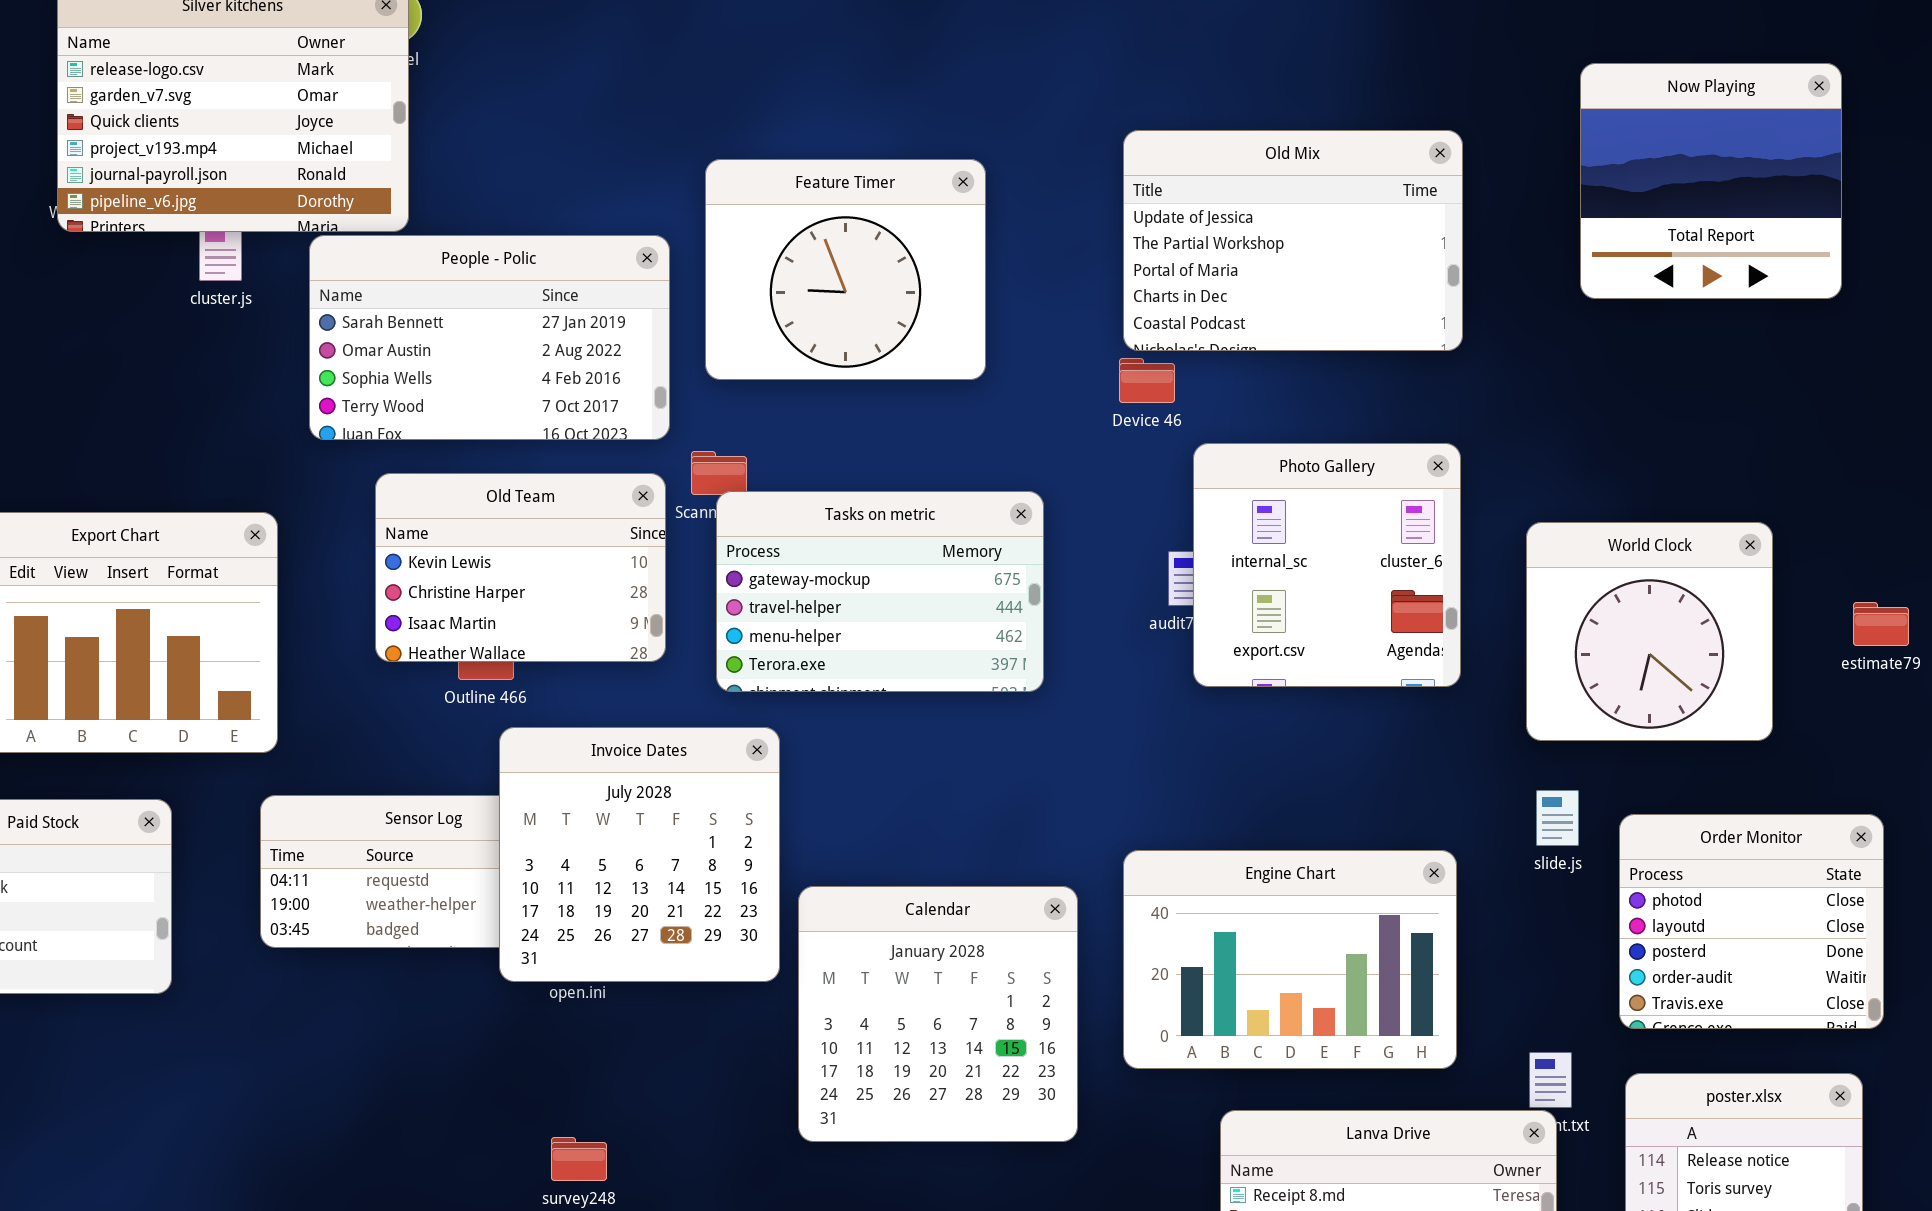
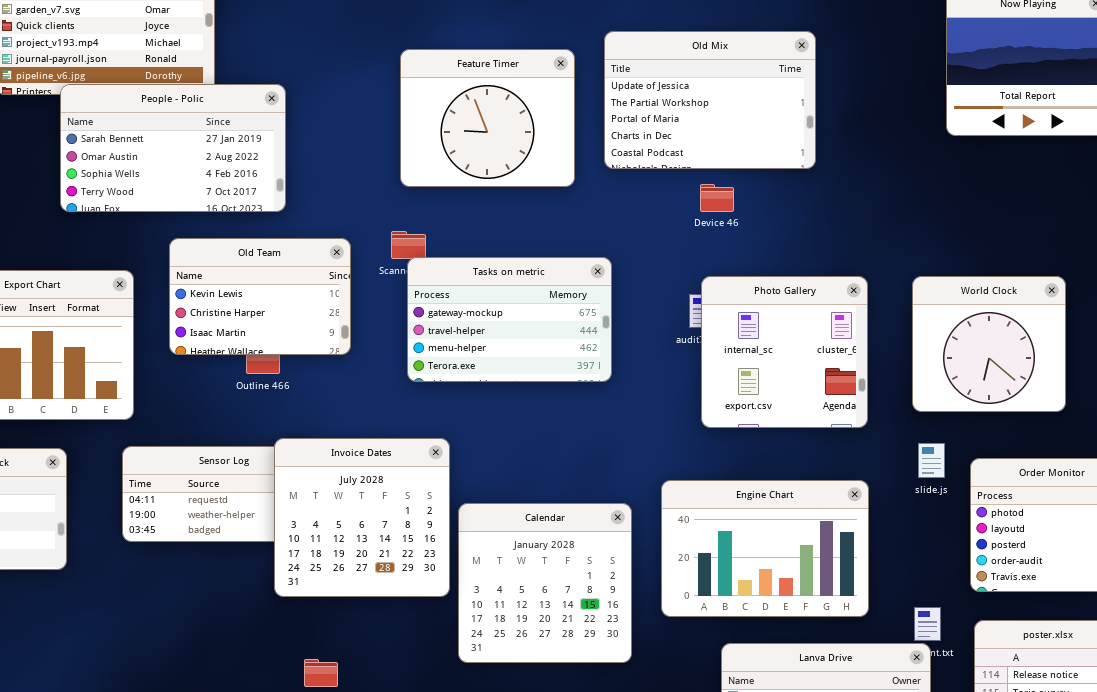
Old Mix: [1123,130,1463,351] -> [604,31,816,169], moved
People - Polic: [309,235,670,440] -> [60,84,286,212], moved
Device 46: [1119,358,1175,403] -> [700,184,734,212], moved
Photo Gallery: [1193,443,1461,687] -> [701,276,868,428], moved
Old Team: [375,473,666,662] -> [169,238,351,355], moved
Invoice Dates: [499,727,780,982] -> [274,438,450,597], moved

